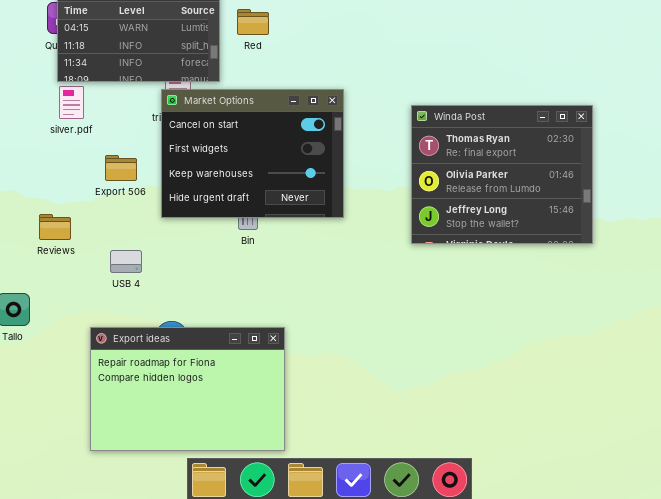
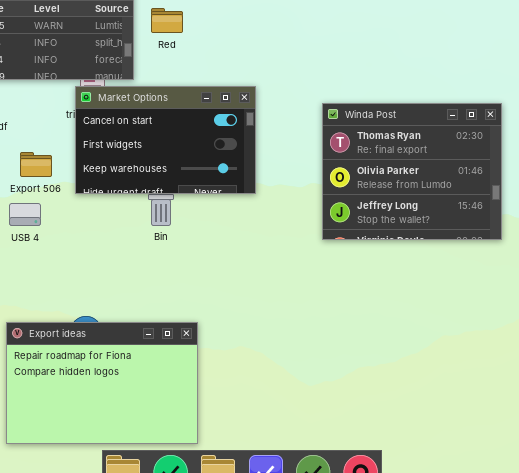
Market Options: [161,89,344,218] -> [75,86,256,194], resized
USB 4: [110,250,142,273] -> [9,203,41,226], moved

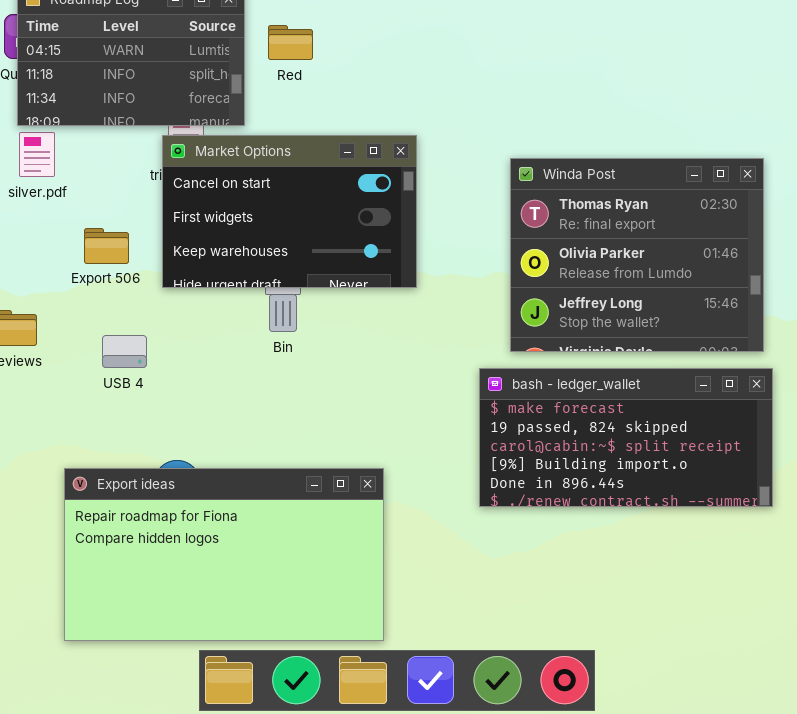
USB 4: [9,203,41,226] -> [102,335,147,368], moved
bash - ledger_wallet: none -> [479,368,773,507], opened
Export ideas: [6,322,198,444] -> [64,468,384,641], resized

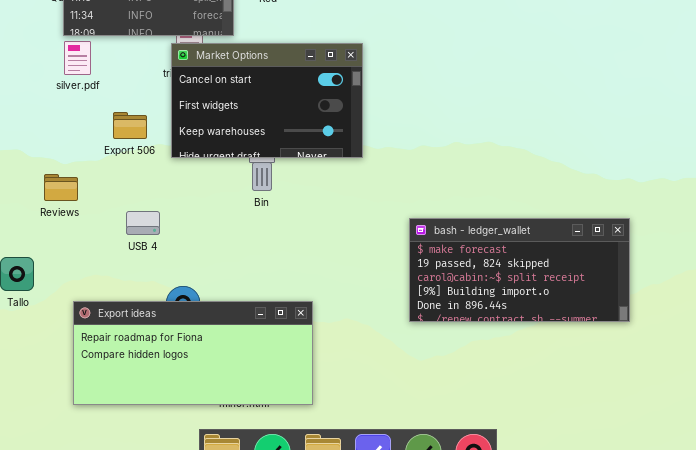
Winda Post: [510,158,764,352] -> none, closed
USB 4: [102,335,147,368] -> [126,211,160,235], moved
Export ideas: [64,468,384,641] -> [73,301,313,405], moved, resized

